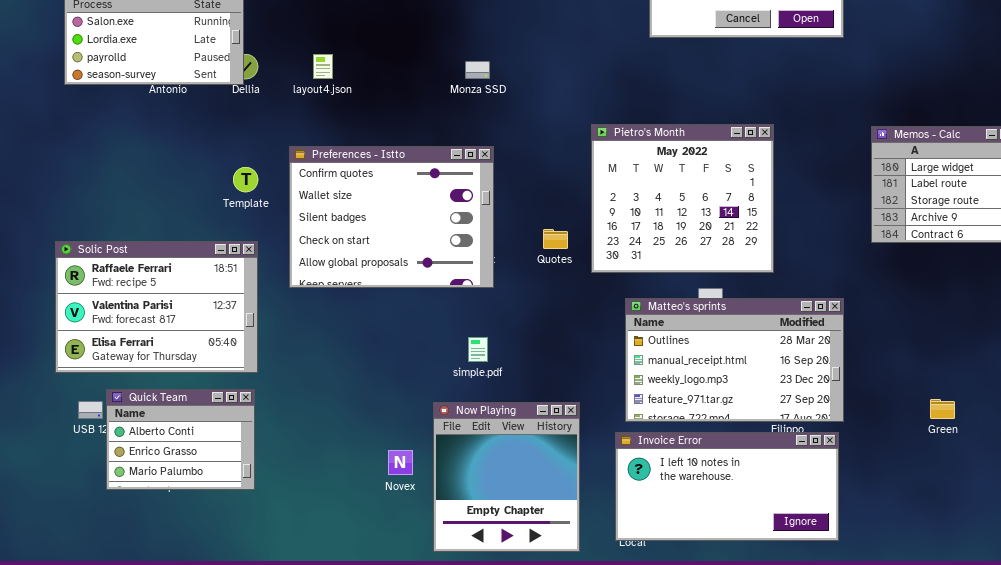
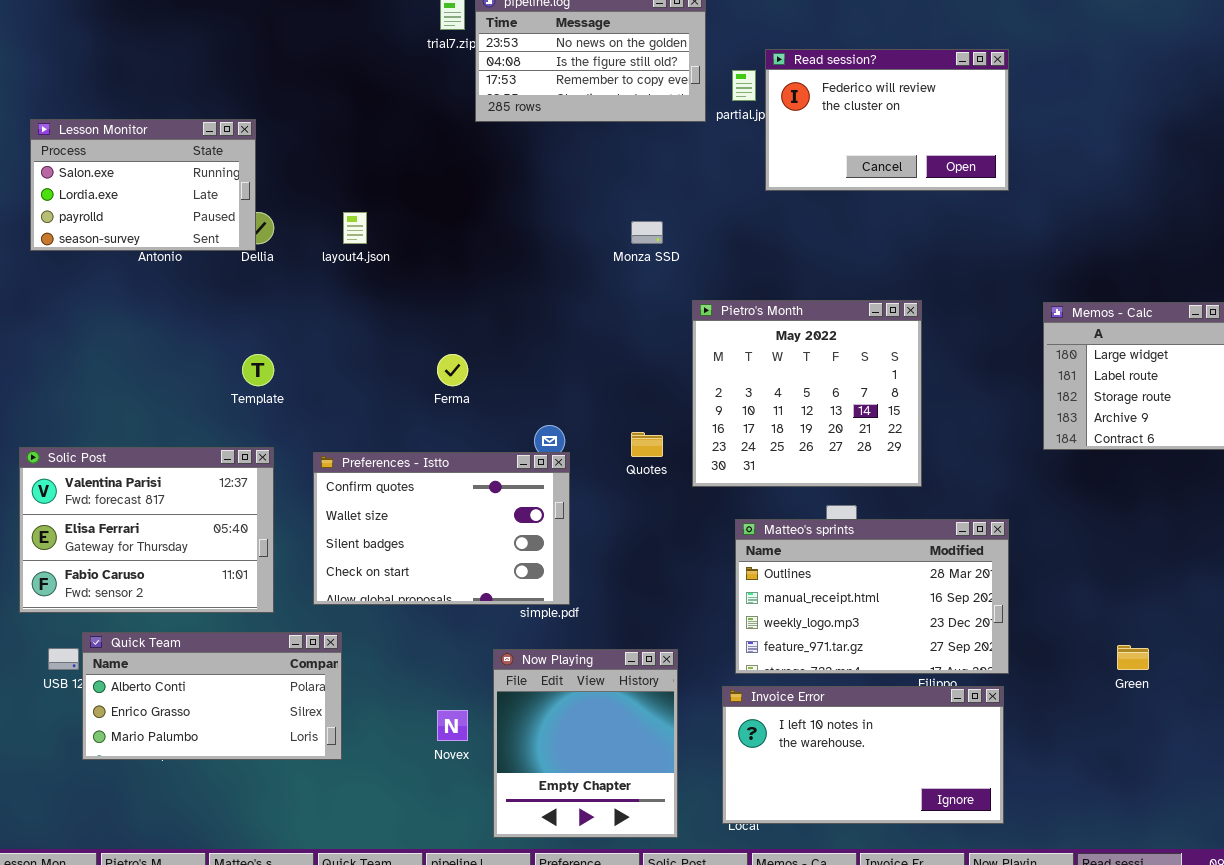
Monza SSD: [465,61,490,79] -> [631,221,663,244], moved
Preferences - Istto: [289,146,494,288] -> [313,452,570,605], moved, resized
Solic Post: [55,241,258,373] -> [19,447,274,613], scrolled down 1 row
Quick Team: [106,389,255,490] -> [82,632,342,760], resized

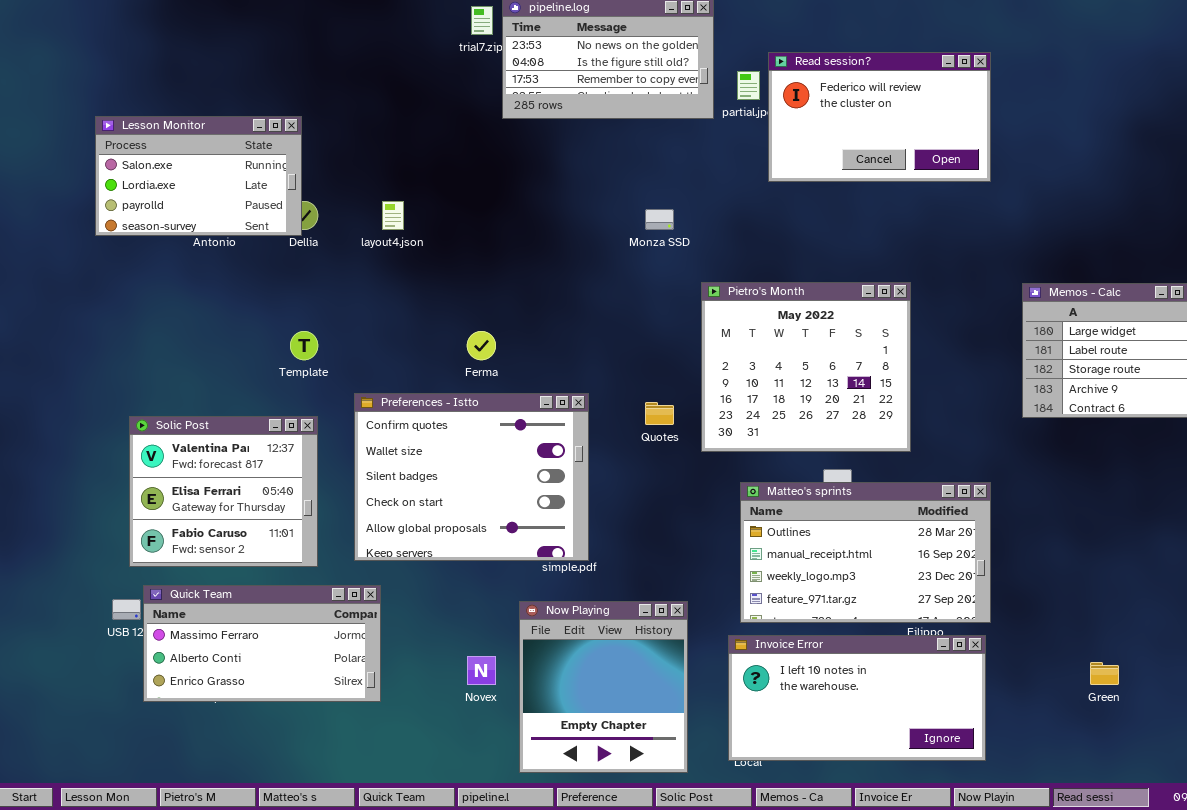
Solic Post: [19,447,274,613] -> [129,416,318,567], resized
Preferences - Istto: [313,452,570,605] -> [354,393,589,561], resized
Quick Team: [82,632,342,760] -> [143,585,381,702], scrolled up 1 row
Green: [1117,645,1149,670] -> [1090,662,1119,685], moved

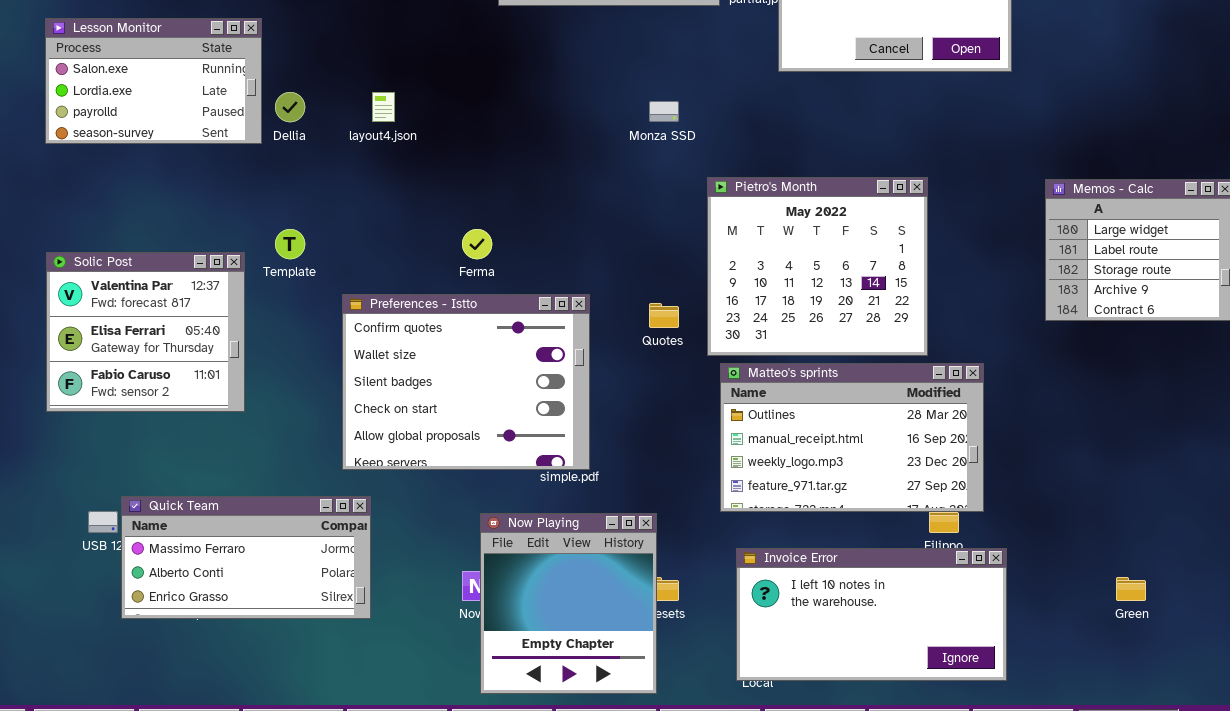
Lesson Monitor: [95,116,302,236] -> [45,18,262,144], moved
Solic Post: [129,416,318,567] -> [46,252,245,412], moved
Matteo's sprints: [740,482,991,623] -> [720,363,984,512], moved
Now Playing: [519,601,688,773] -> [480,513,657,694], moved

